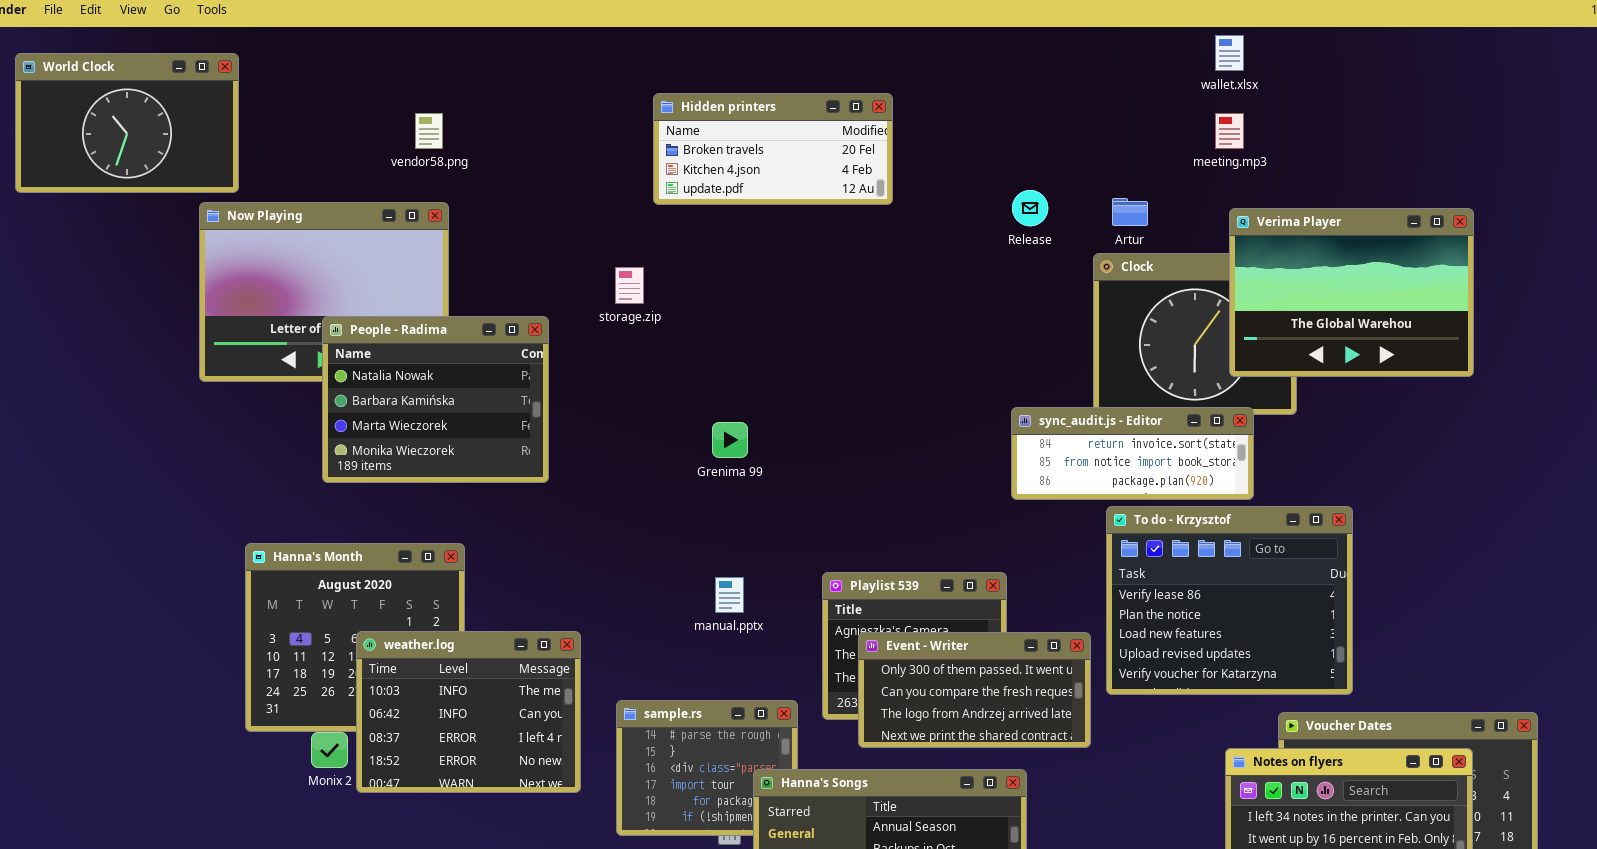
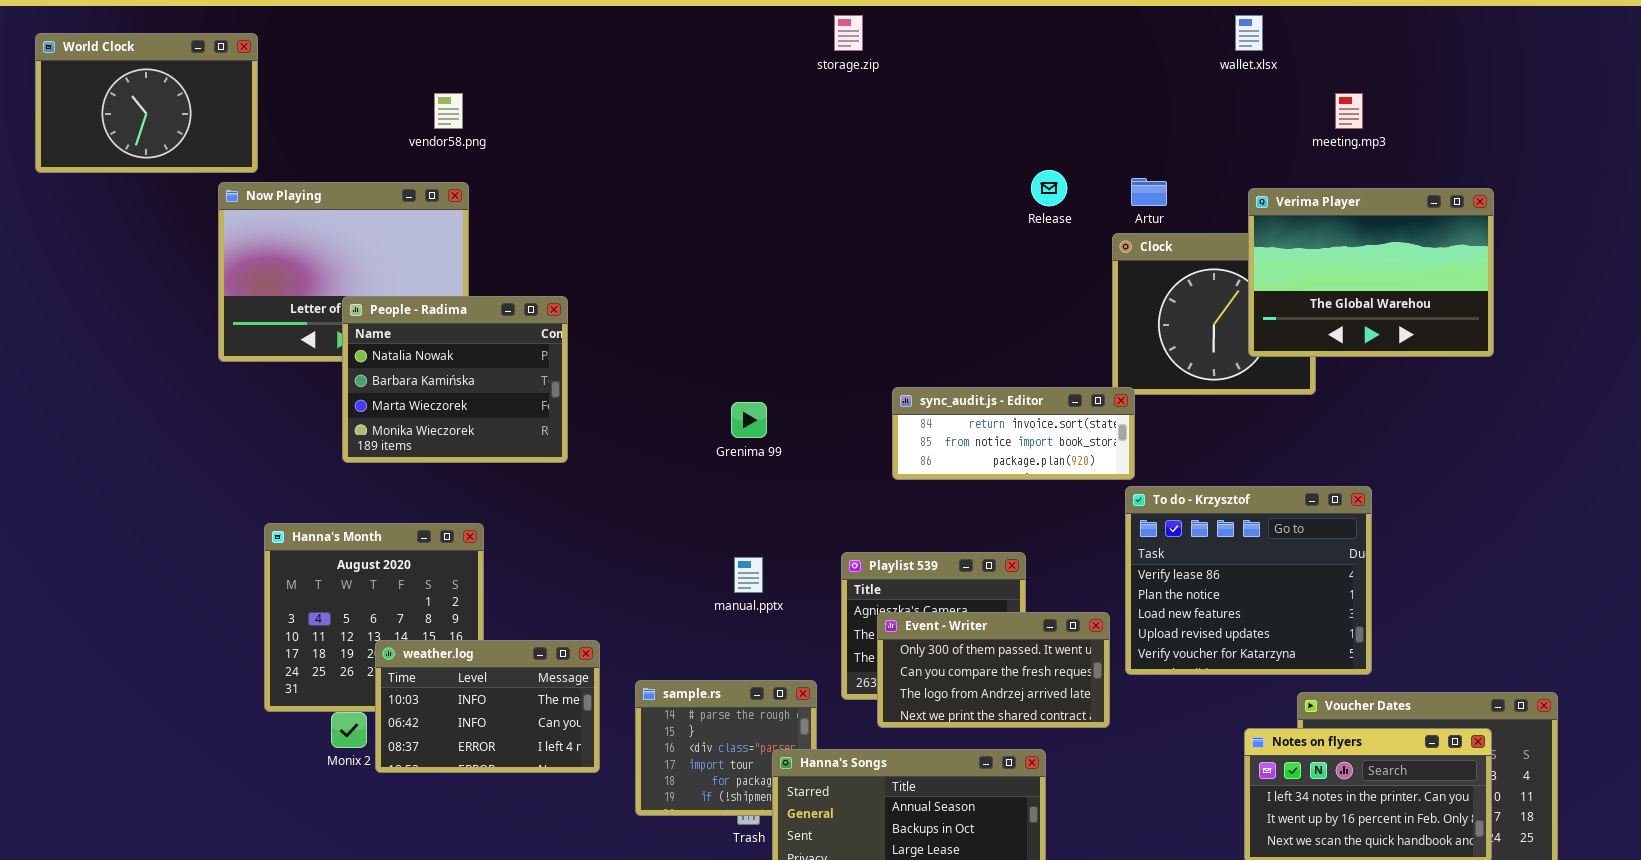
Hidden printers: [653,93,893,205] -> none, closed
meeting.mp3: [1215,113,1244,149] -> [1335,93,1363,129], moved
storage.zip: [615,267,644,304] -> [834,15,863,51], moved
sync_audit.js - Editor: [1011,407,1254,500] -> [892,387,1135,480], moved
weather.log: [356,631,581,793] -> [375,640,600,773], resized

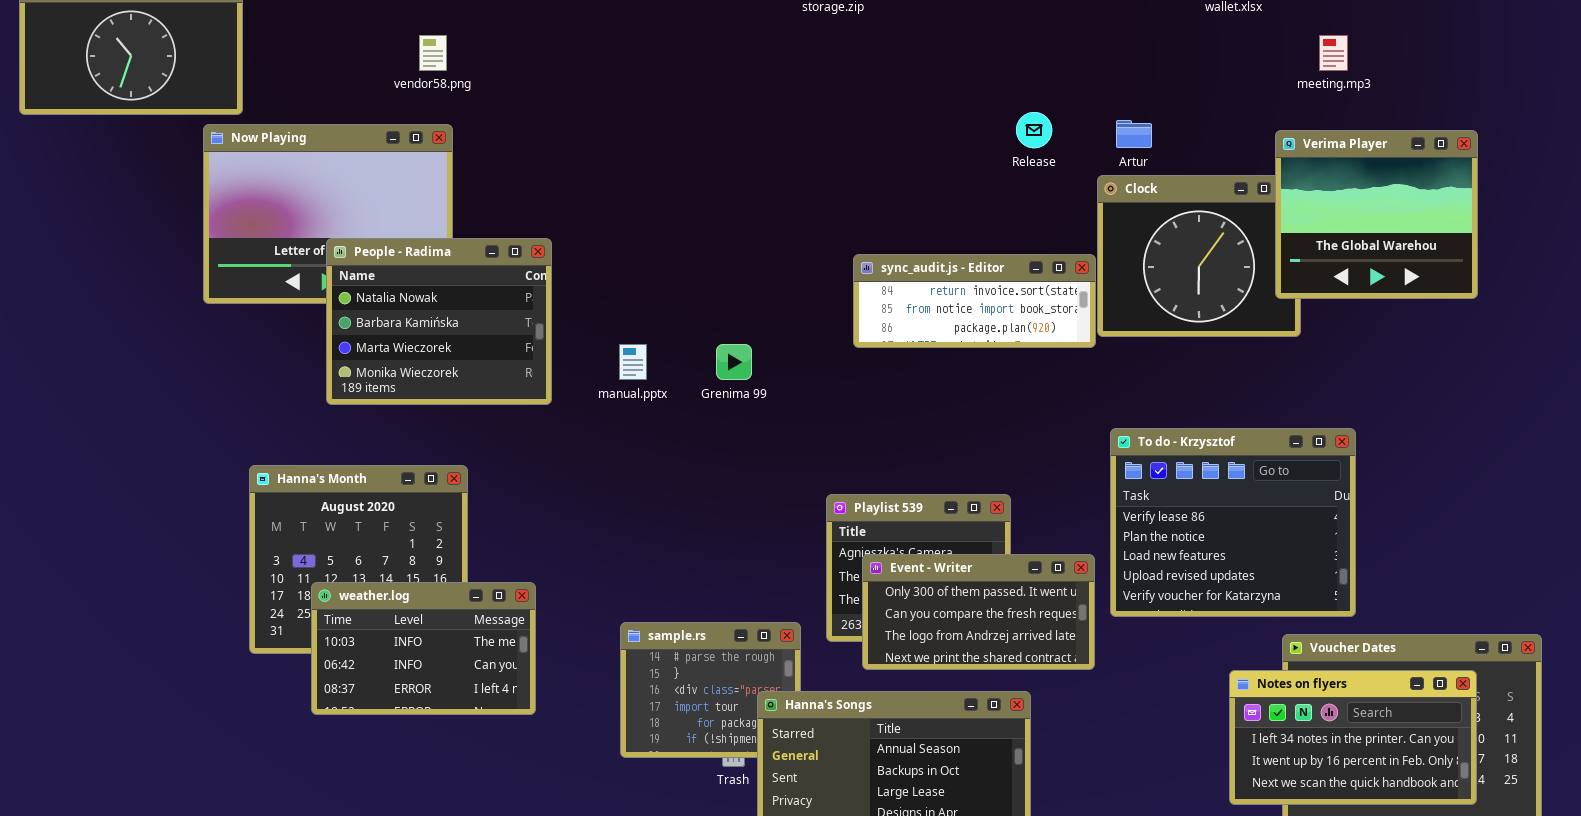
Verima Player: [1248,188,1494,357] -> [1275,130,1478,299], resized
sync_audit.js - Editor: [892,387,1135,480] -> [853,254,1096,348], moved
manual.pptx: [734,557,763,593] -> [619,344,647,380], moved
weather.log: [375,640,600,773] -> [311,582,536,715], moved

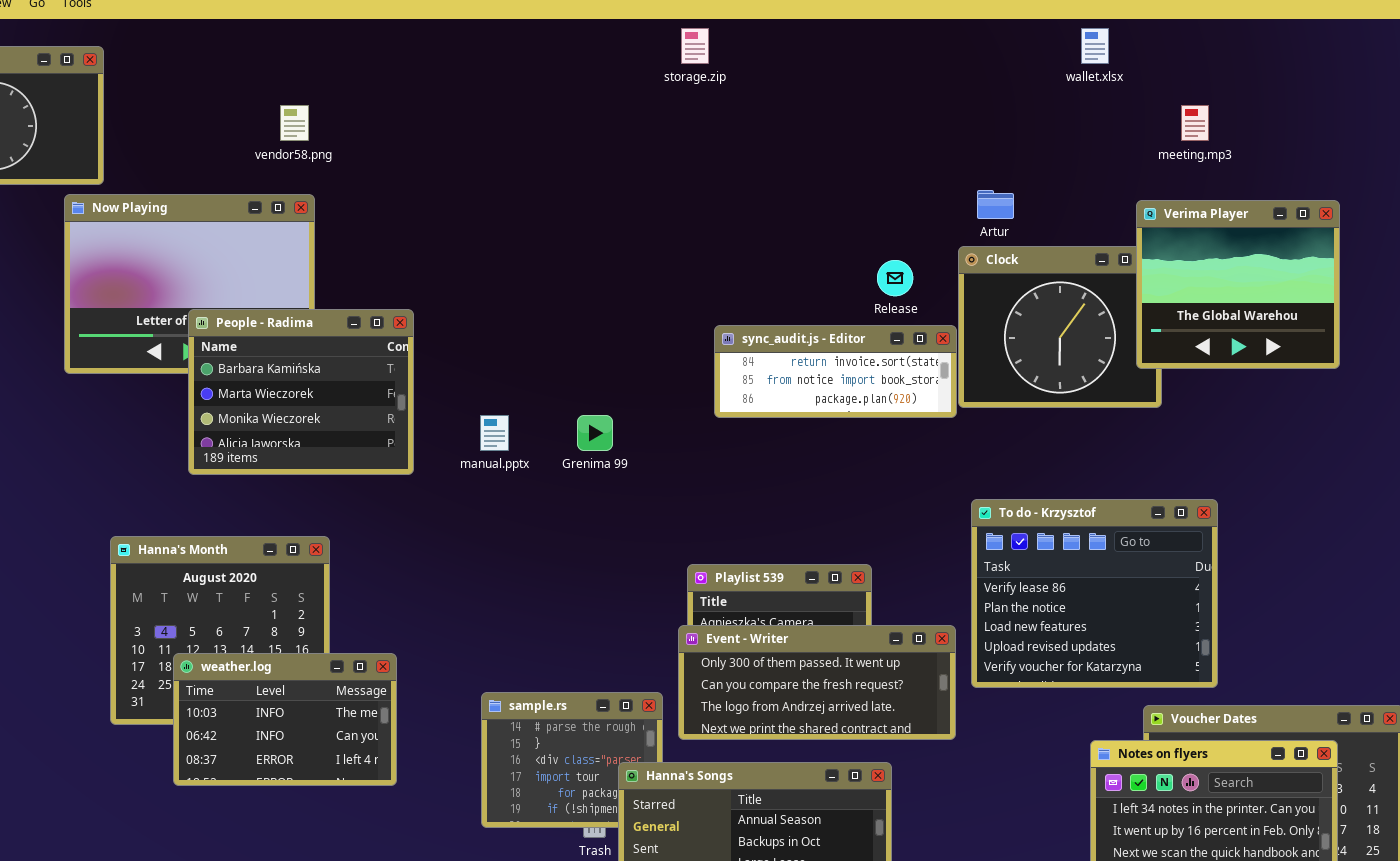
Release: [1016,112,1052,148] -> [877,260,913,296], moved
People - Radima: [326,238,552,405] -> [188,309,414,475], scrolled down 1 row
Event - Writer: [862,554,1095,670] -> [678,625,956,740], resized

